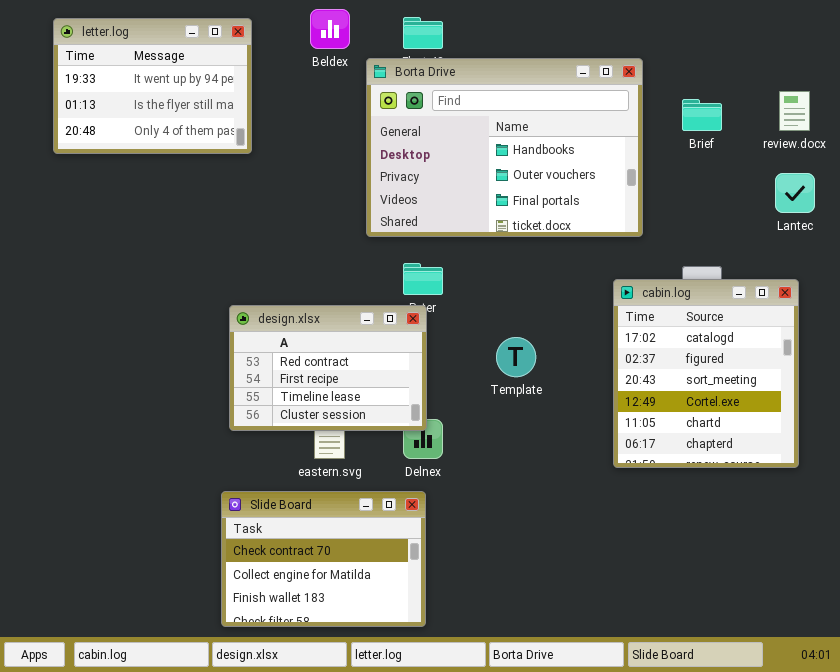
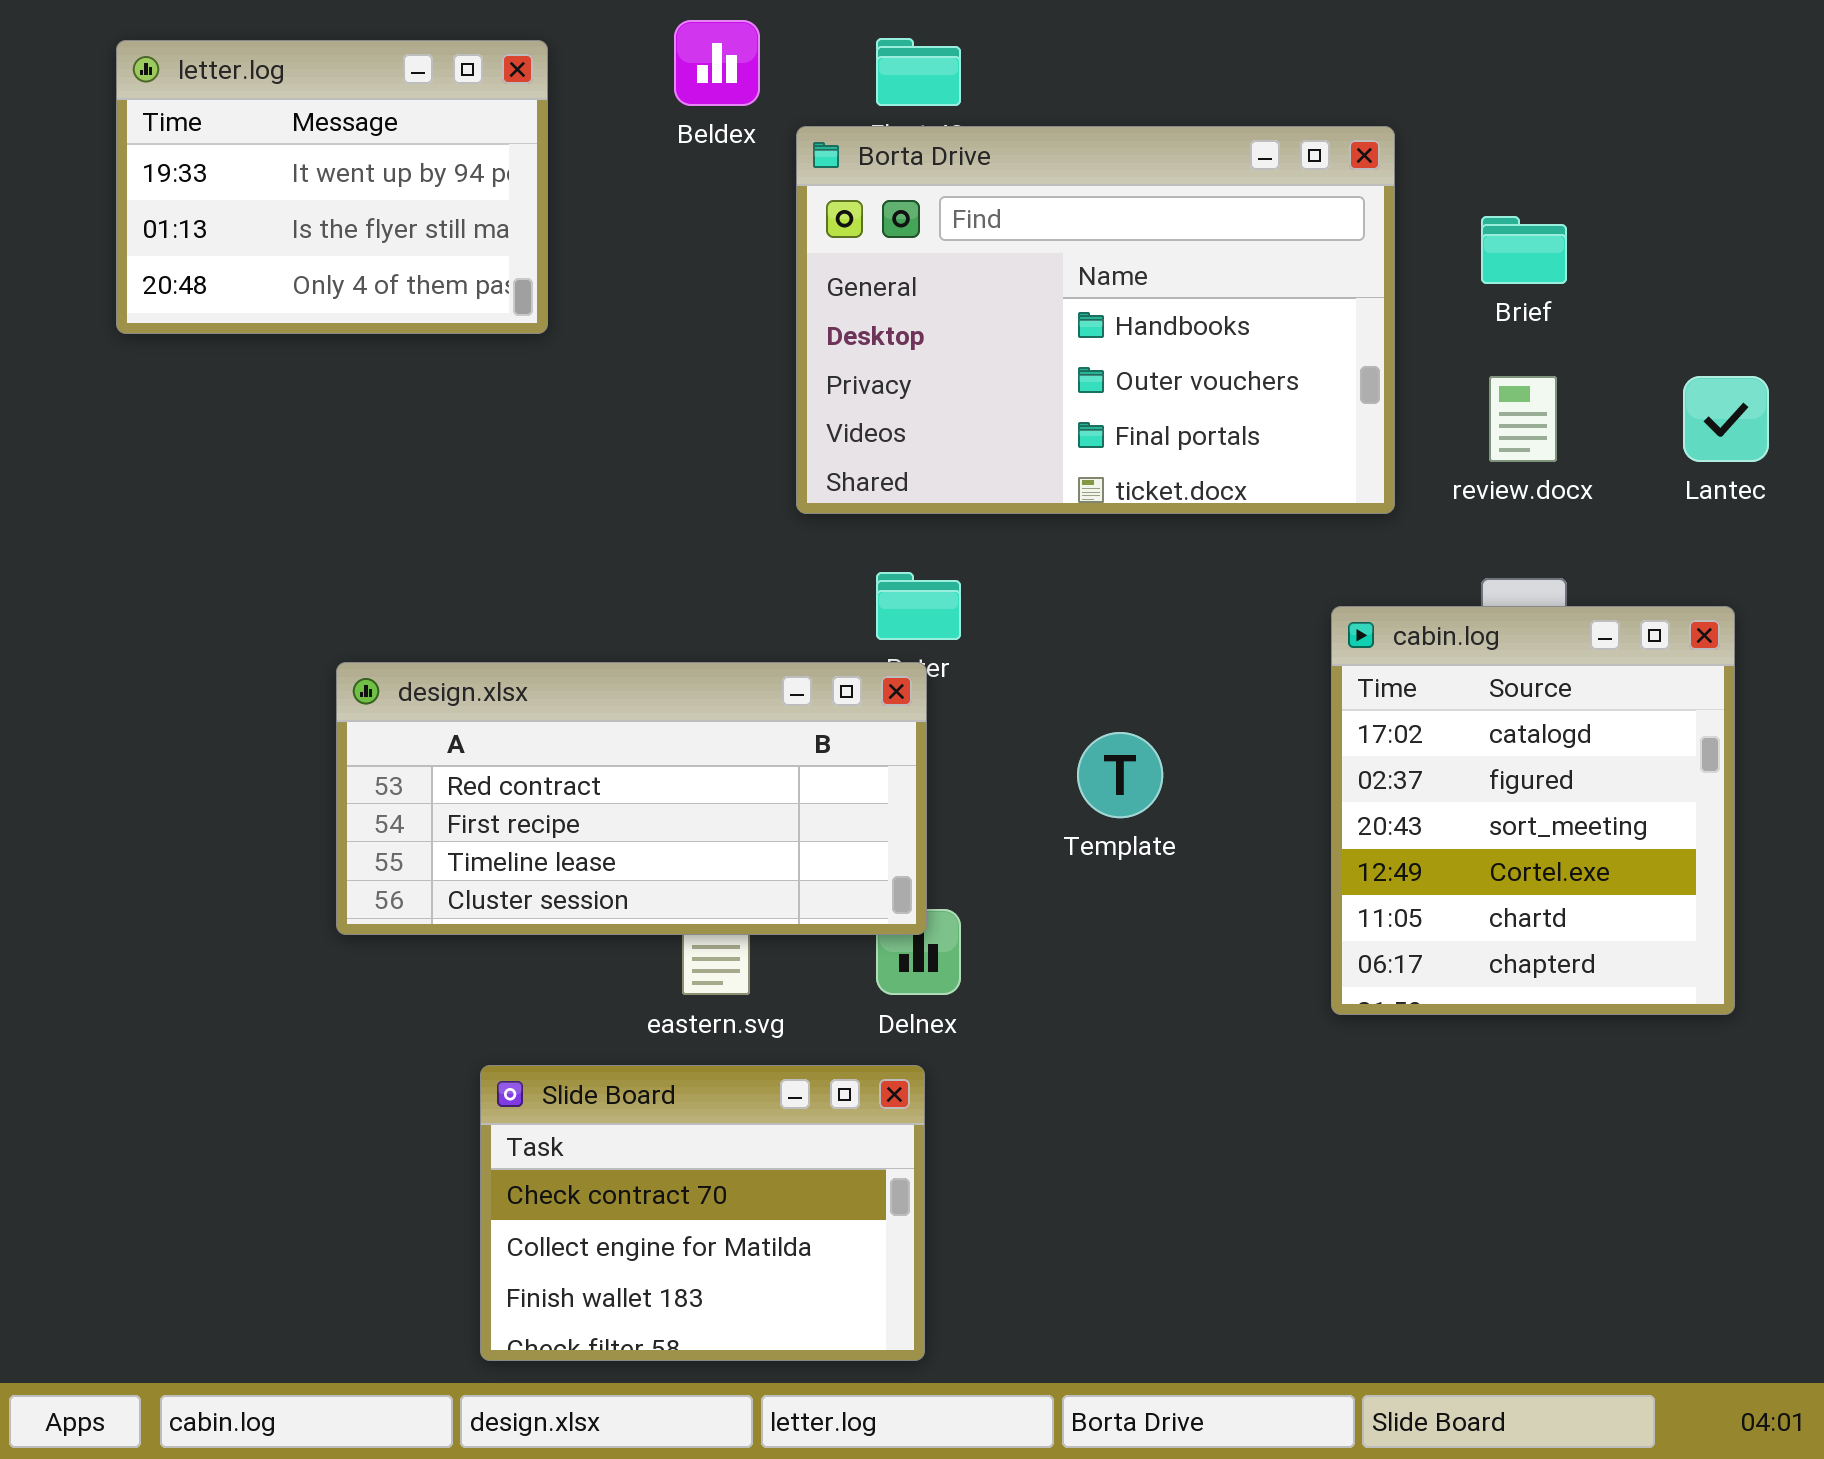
review.docx: [779,91,810,131] -> [1489,376,1557,462], moved
design.xlsx: [229,305,427,431] -> [336,662,927,935], resized

